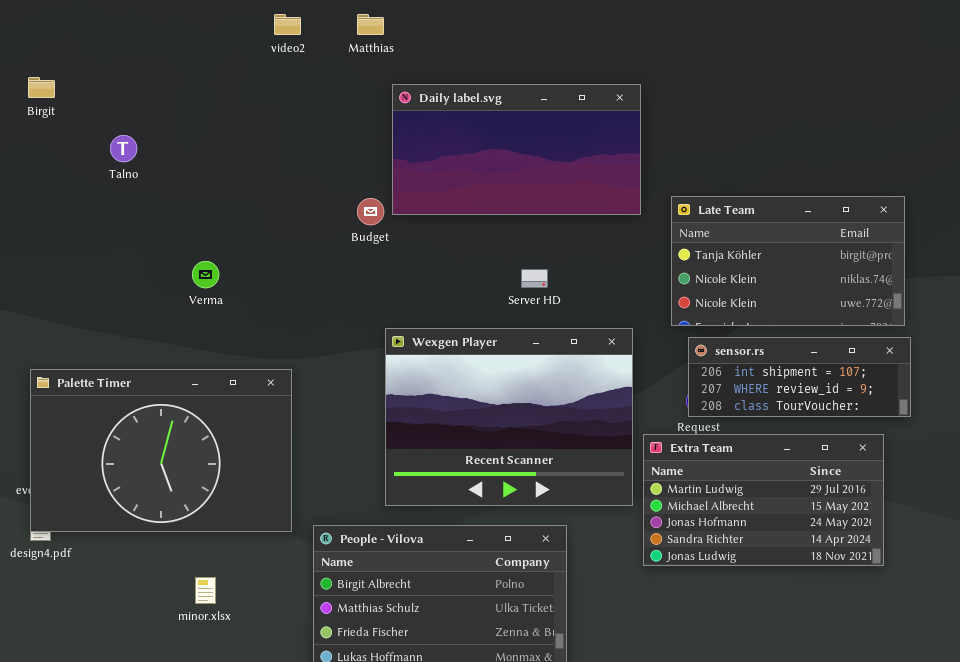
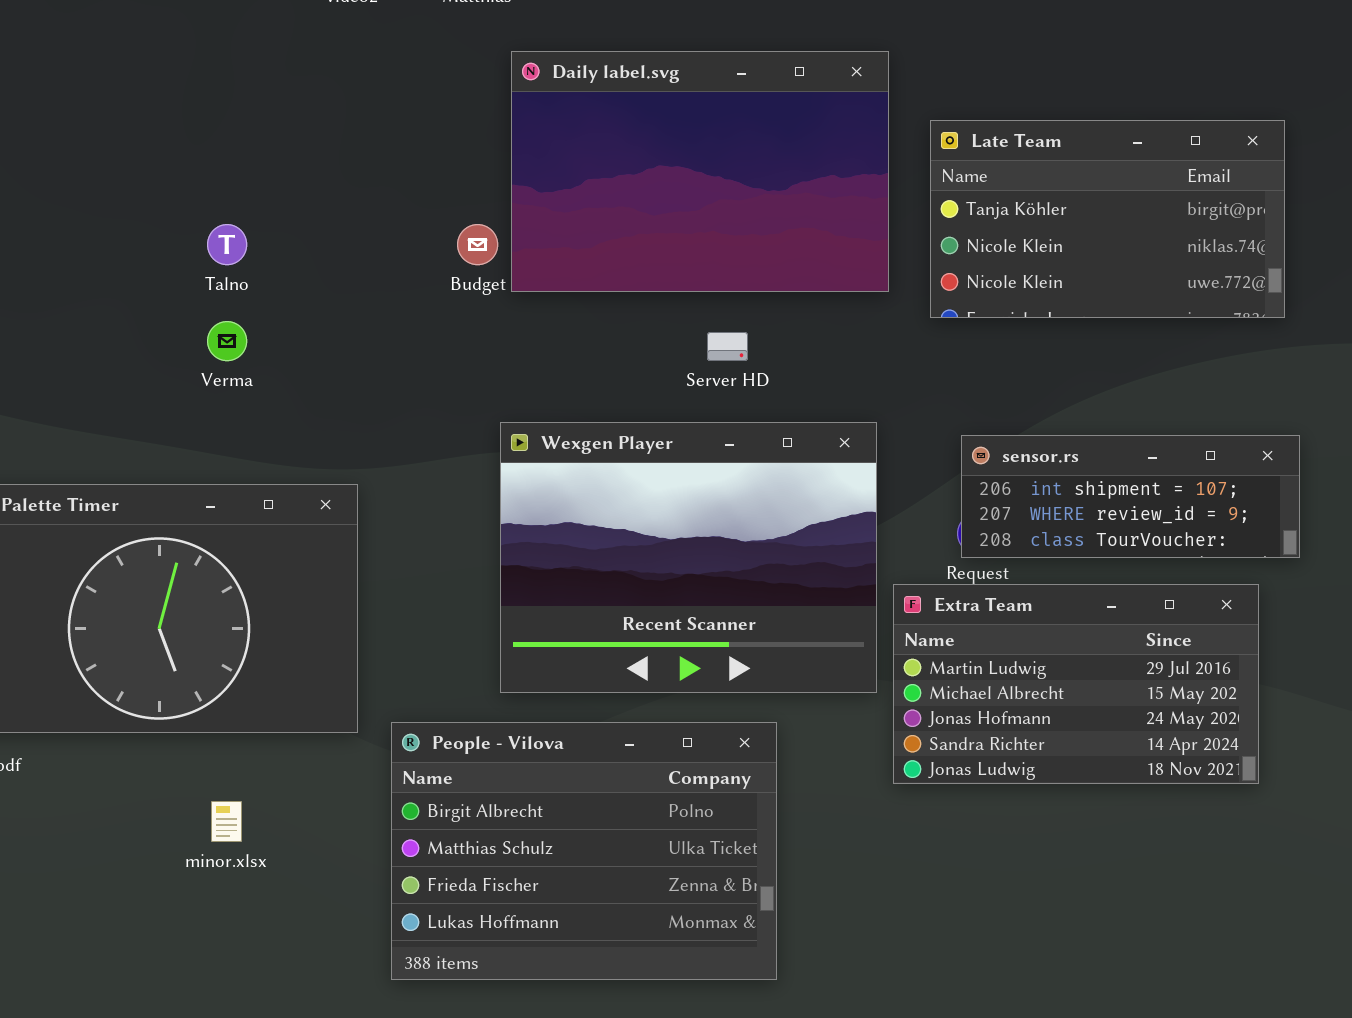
Daily label.svg: [392,84,641,215] -> [511,51,889,292], resized
Talno: [110,135,137,162] -> [207,224,247,265], moved
Late Team: [671,196,905,326] -> [930,120,1285,318], moved

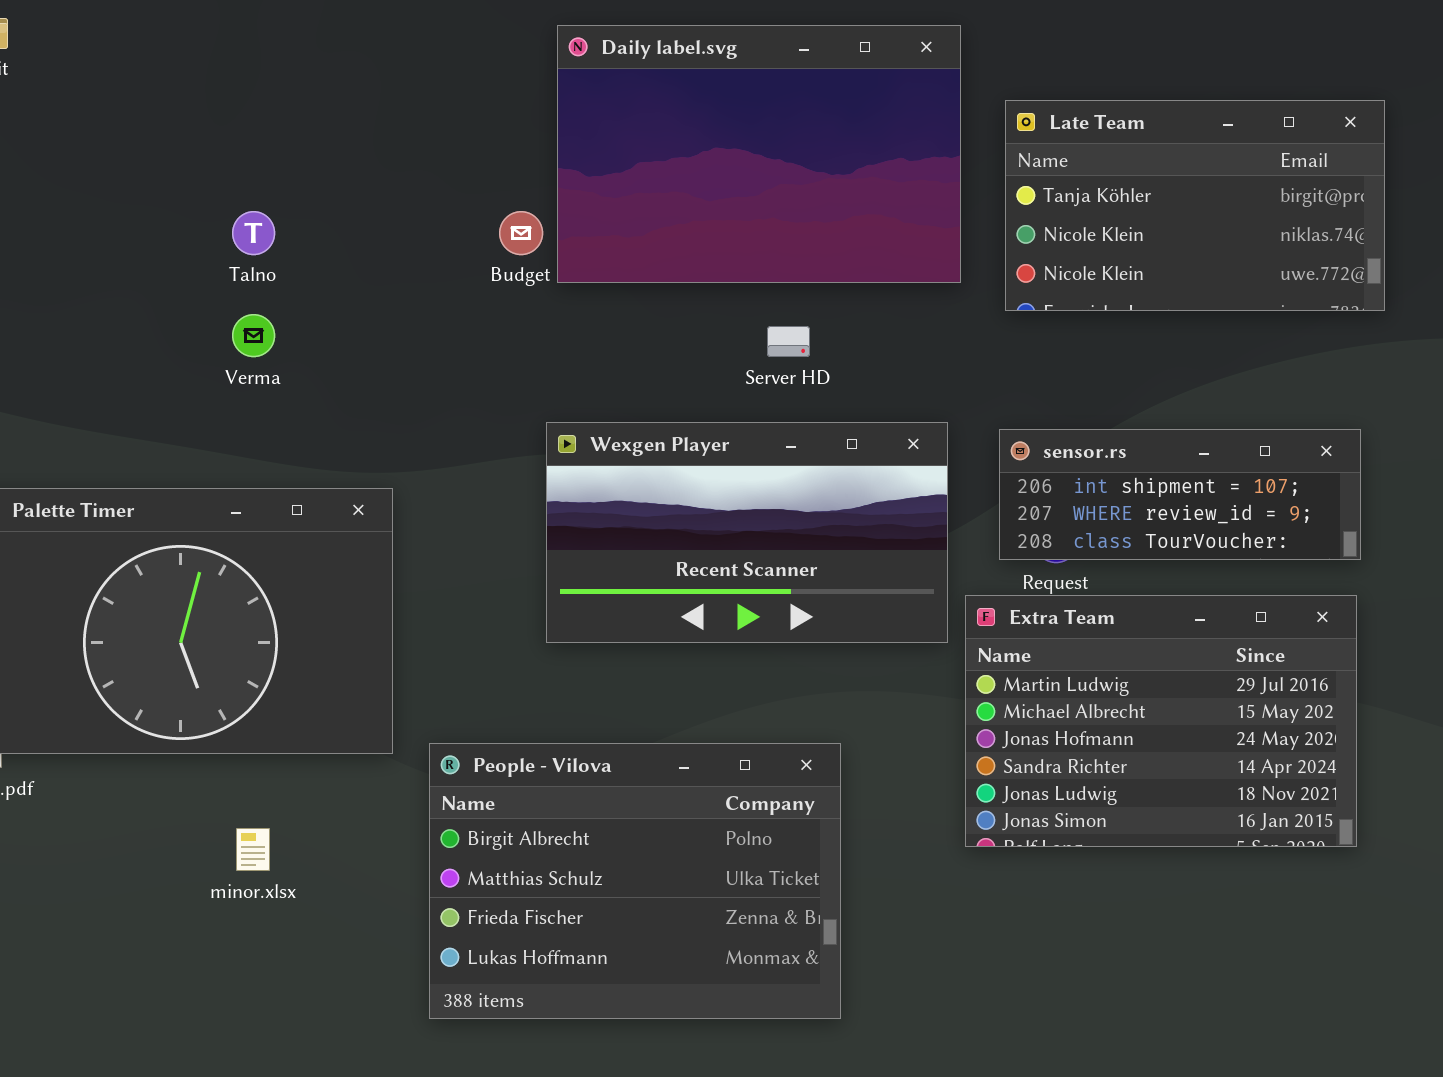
Wexgen Player: [500,422,877,693] -> [546,422,948,643], resized
sensor.rs: [961,435,1300,558] -> [999,429,1361,560], moved
Extra Team: [893,584,1259,784] -> [965,595,1357,847], resized

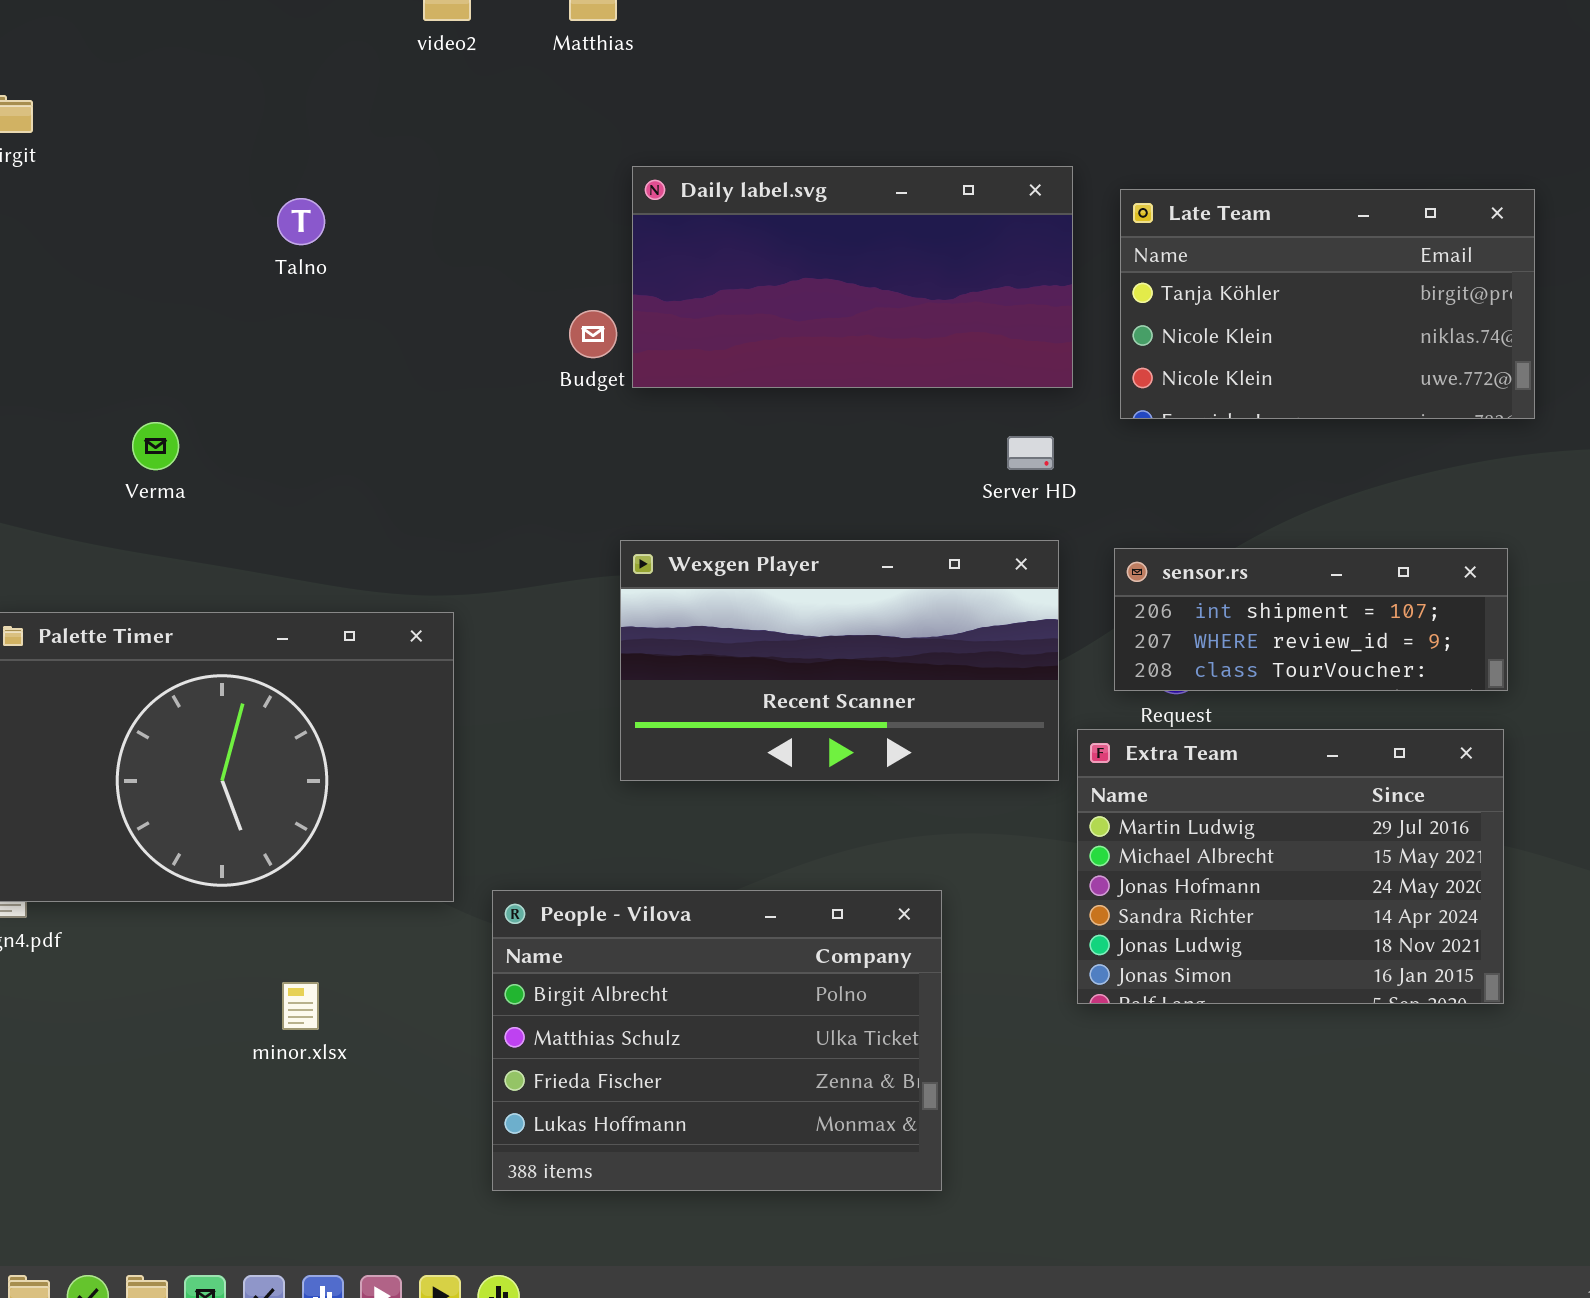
Daily label.svg: [557,25,961,283] -> [632,166,1073,388], resized
Talno: [232,211,275,255] -> [277,198,325,245], moved
Verma: [232,314,275,357] -> [132,422,179,470], moved
Server HD: [767,326,810,357] -> [1007,436,1054,470], moved

